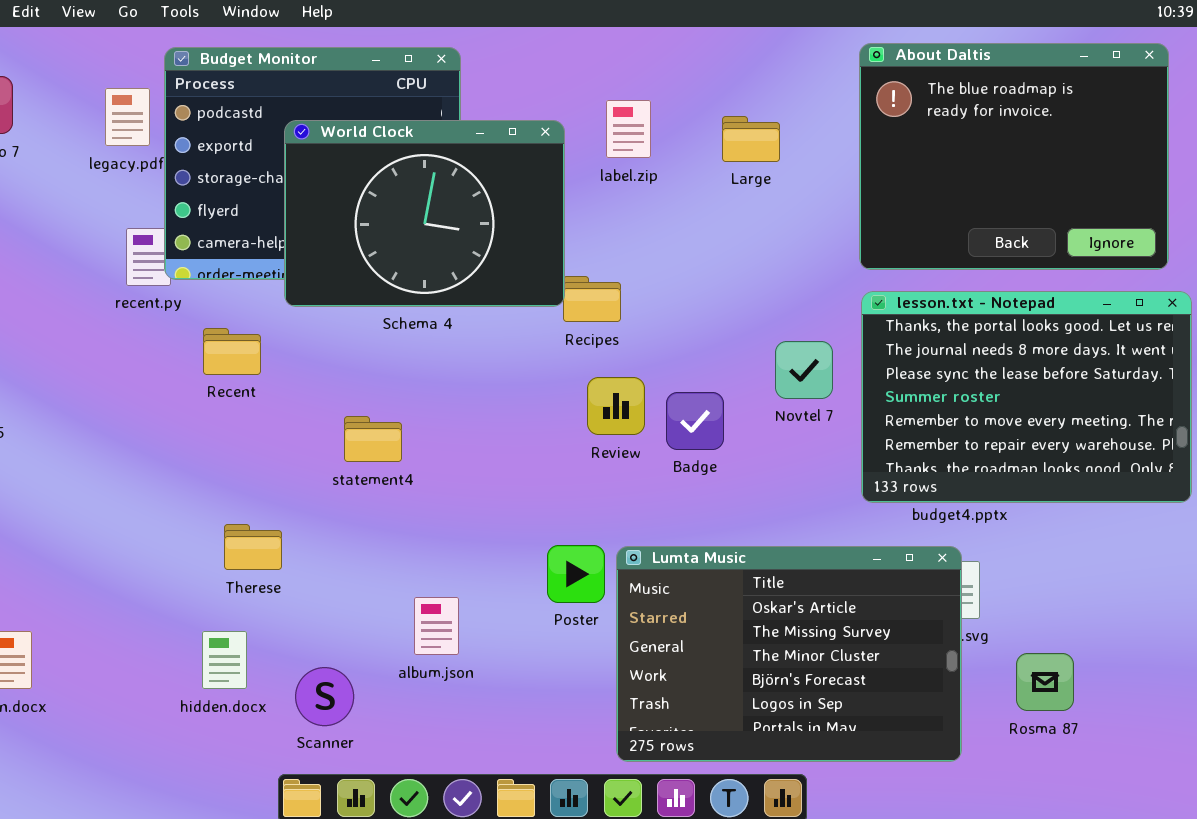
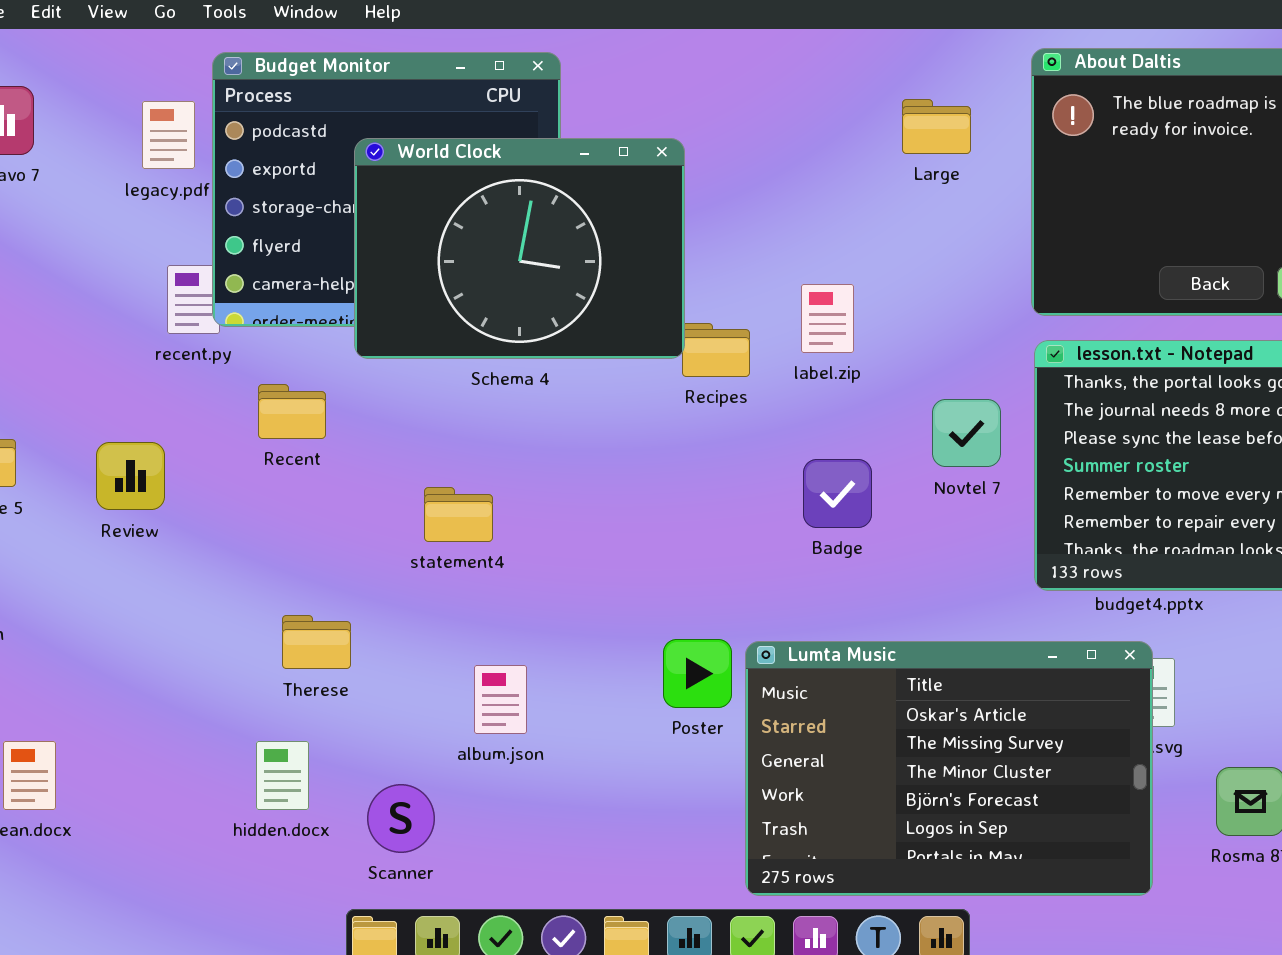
label.zip: [606,100,651,158] -> [801,284,854,353], moved
Large: [722,116,780,162] -> [902,99,971,154], moved
Review: [587,377,645,435] -> [96,442,165,510], moved
album.json: [414,597,459,655] -> [474,665,527,734], moved

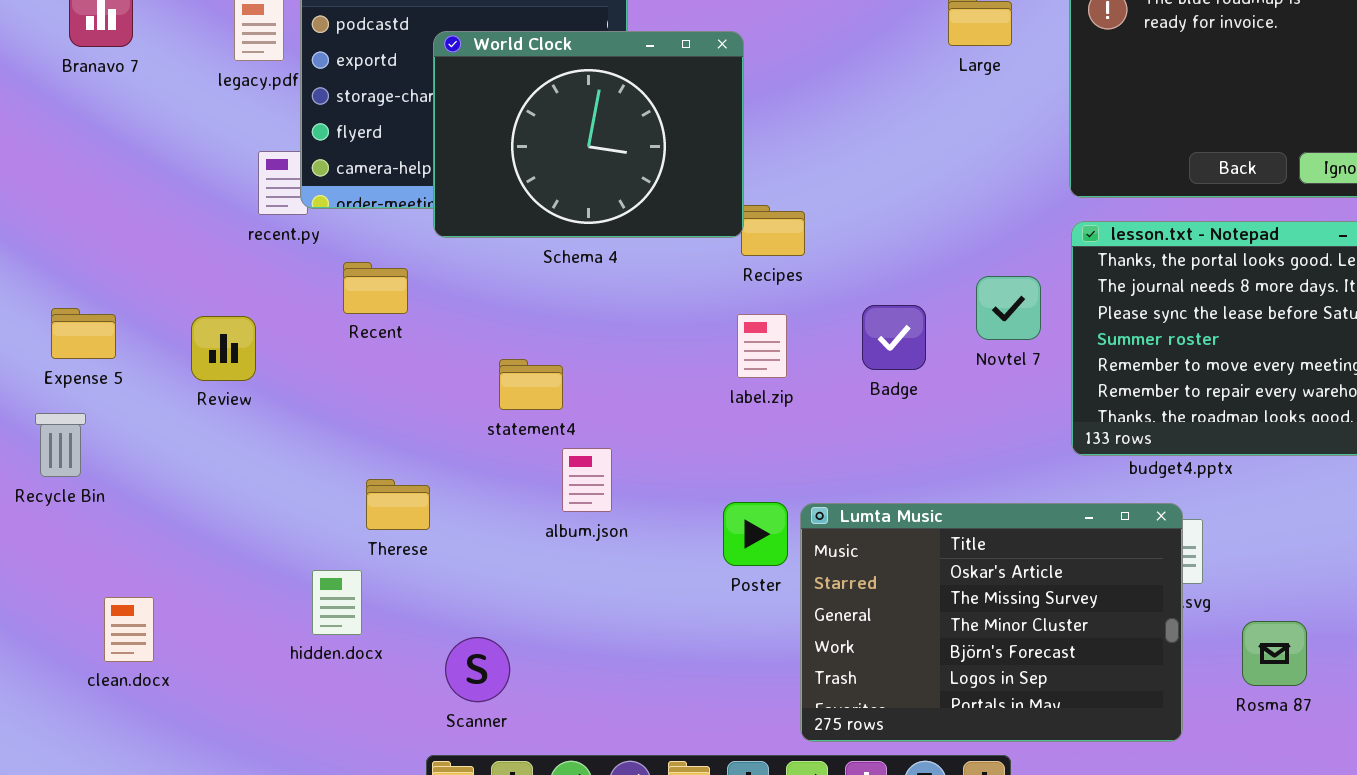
label.zip: [801,284,854,353] -> [737,314,787,378], moved
Badge: [803,459,872,528] -> [862,305,926,370], moved
album.json: [474,665,527,734] -> [562,448,612,512], moved
hidden.docx: [256,741,309,810] -> [312,570,362,635], moved

